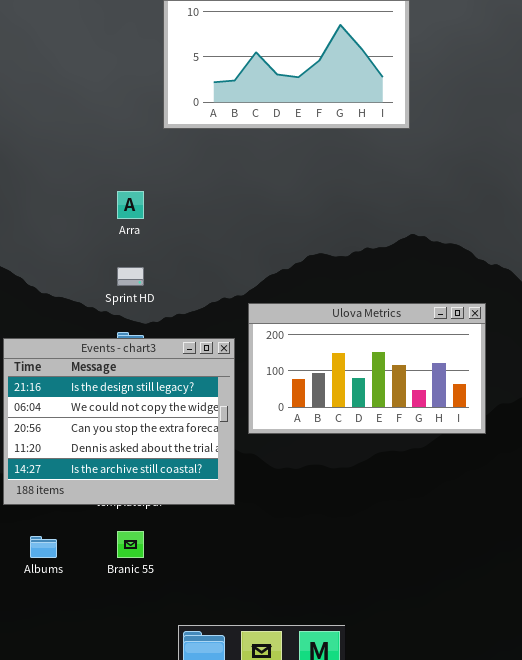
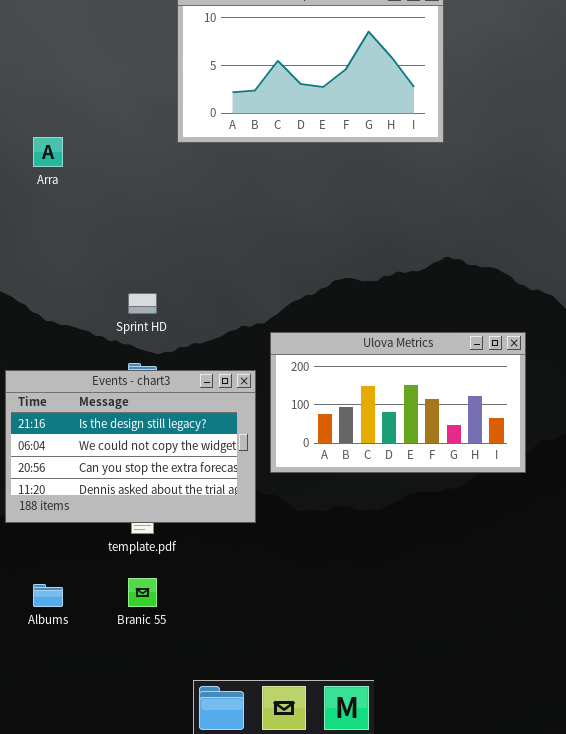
Arra: [117,191,144,219] -> [33,137,63,167], moved
Events - chart3: [3,338,235,505] -> [5,370,256,523], resized

